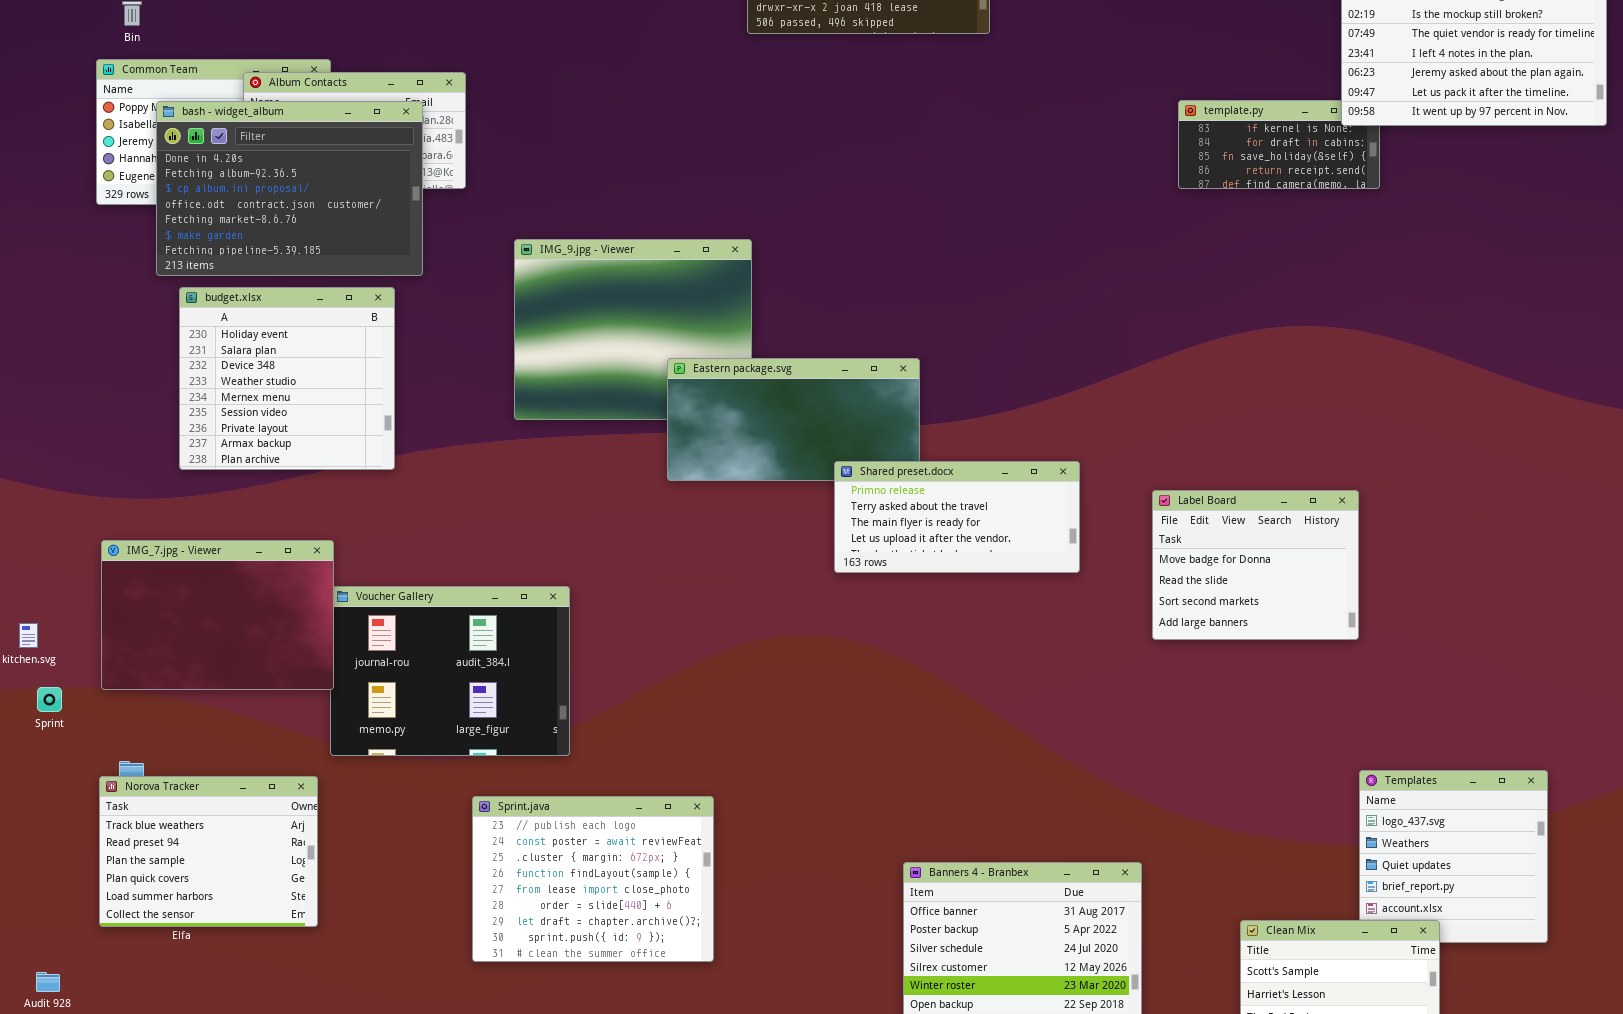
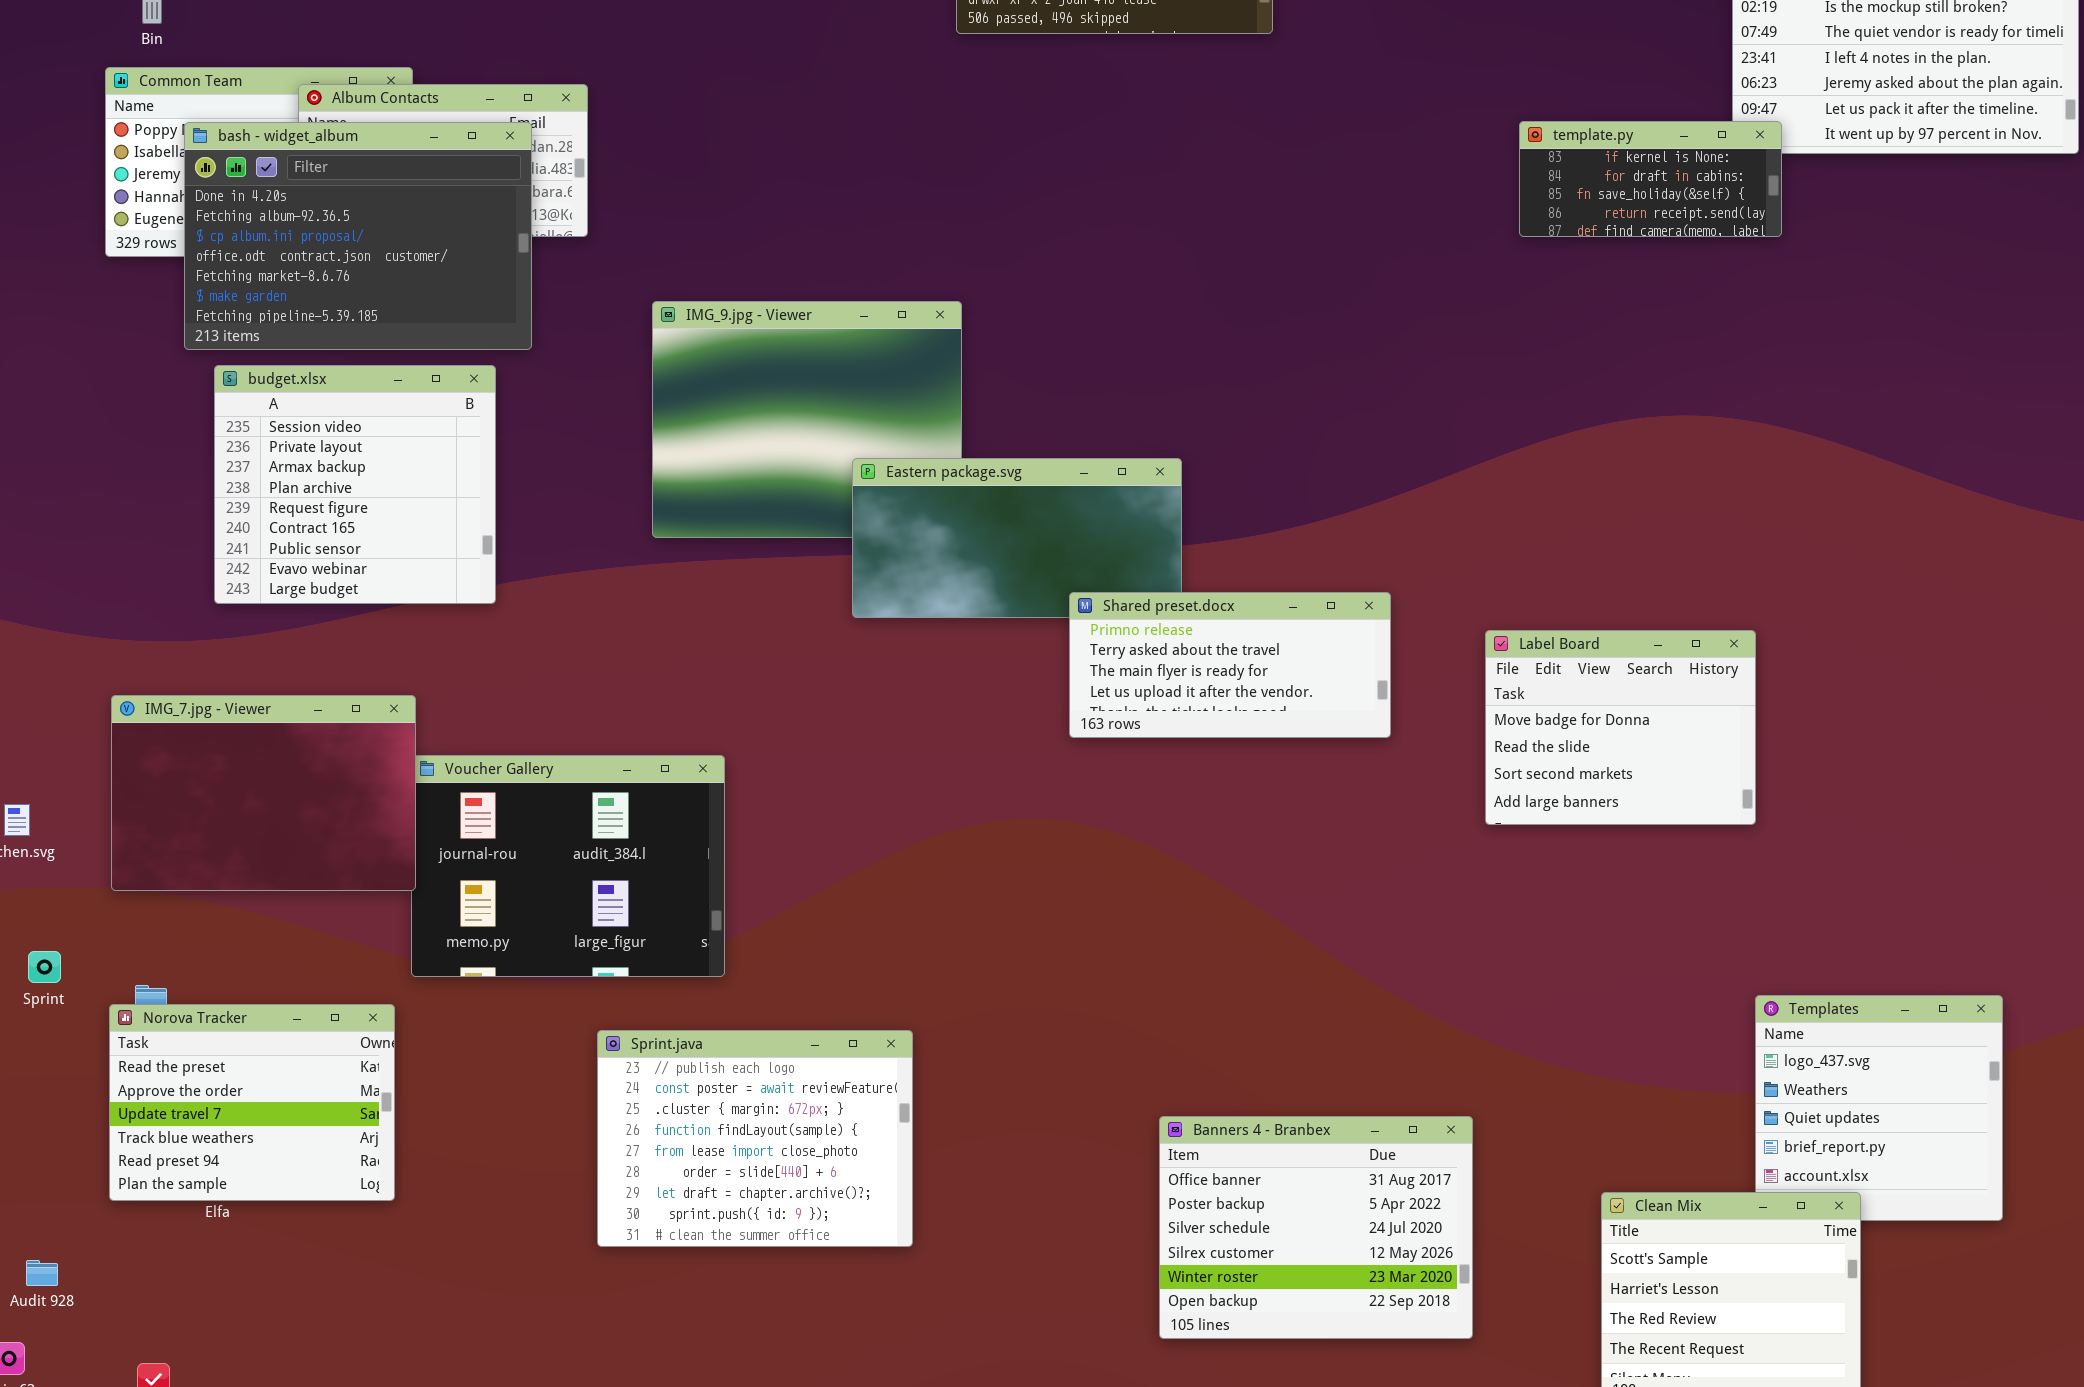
template.py: [1178,100,1380,189] -> [1519,121,1782,237], raised
budget.xlsx: [179,287,395,470] -> [214,365,496,604], scrolled down 5 rows
Sprint: [37,687,62,712] -> [28,951,61,983], moved
Norova Tracker: [99,776,318,927] -> [109,1004,395,1201], scrolled up 3 rows

